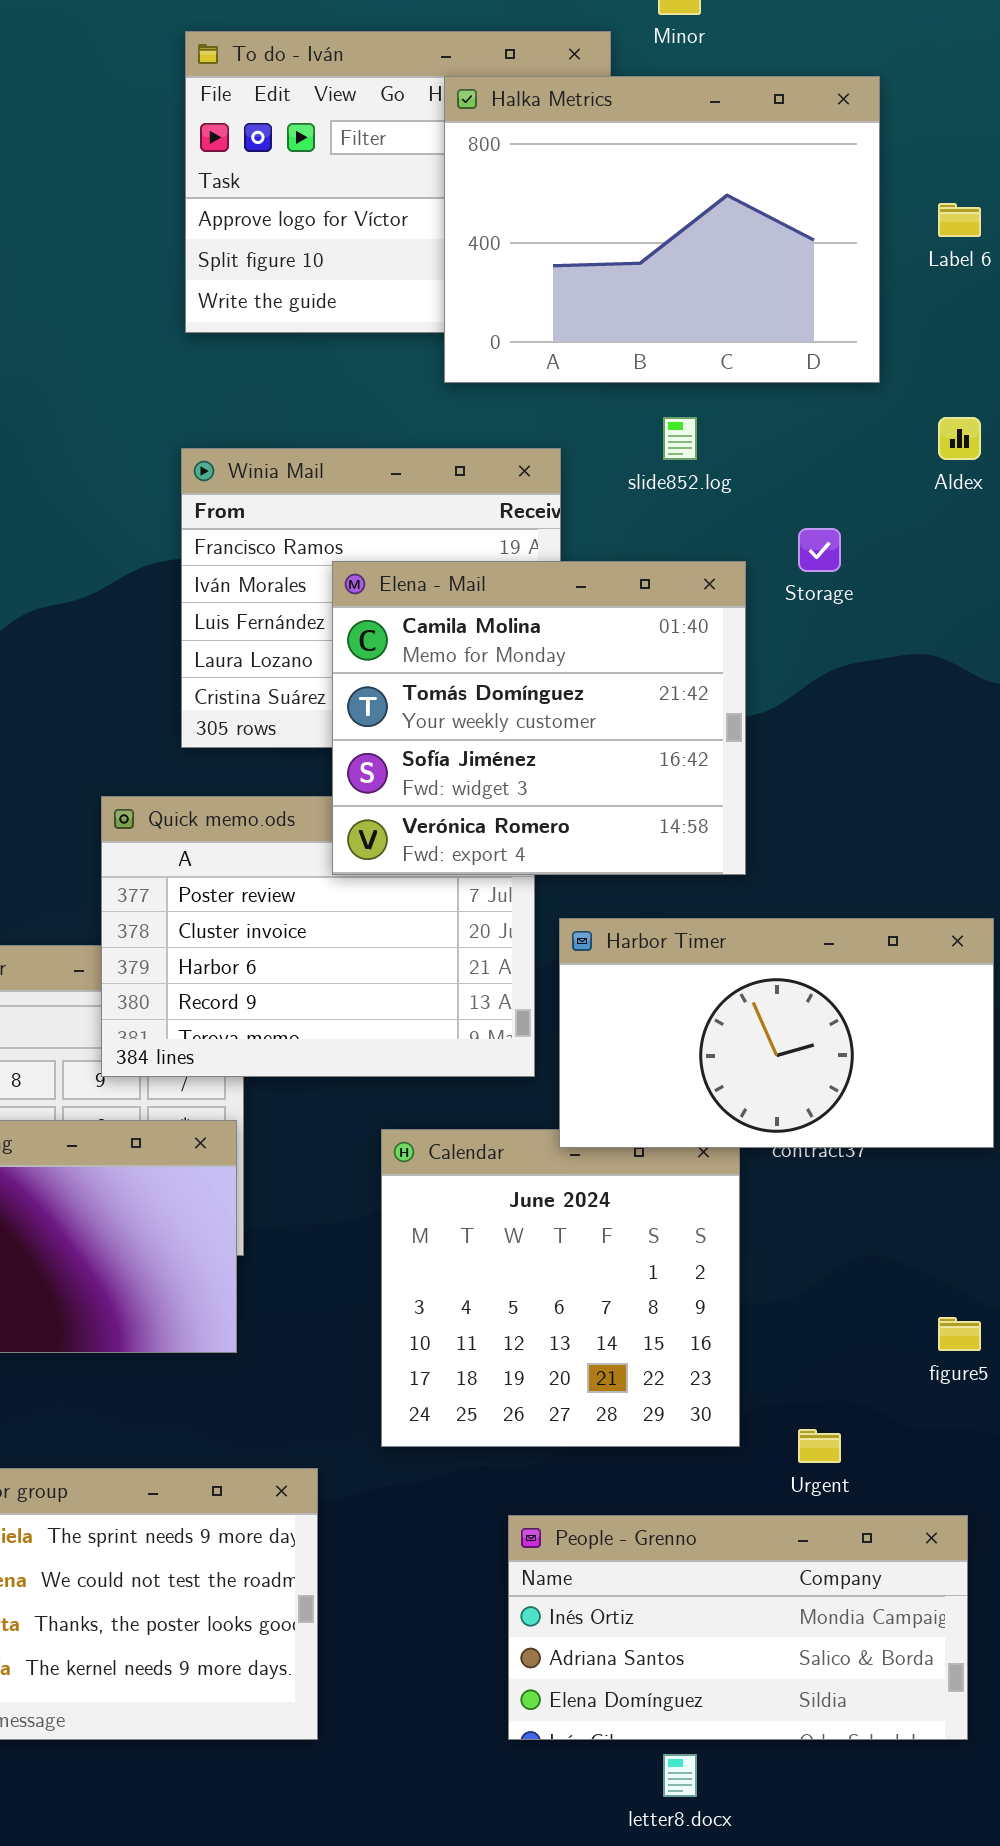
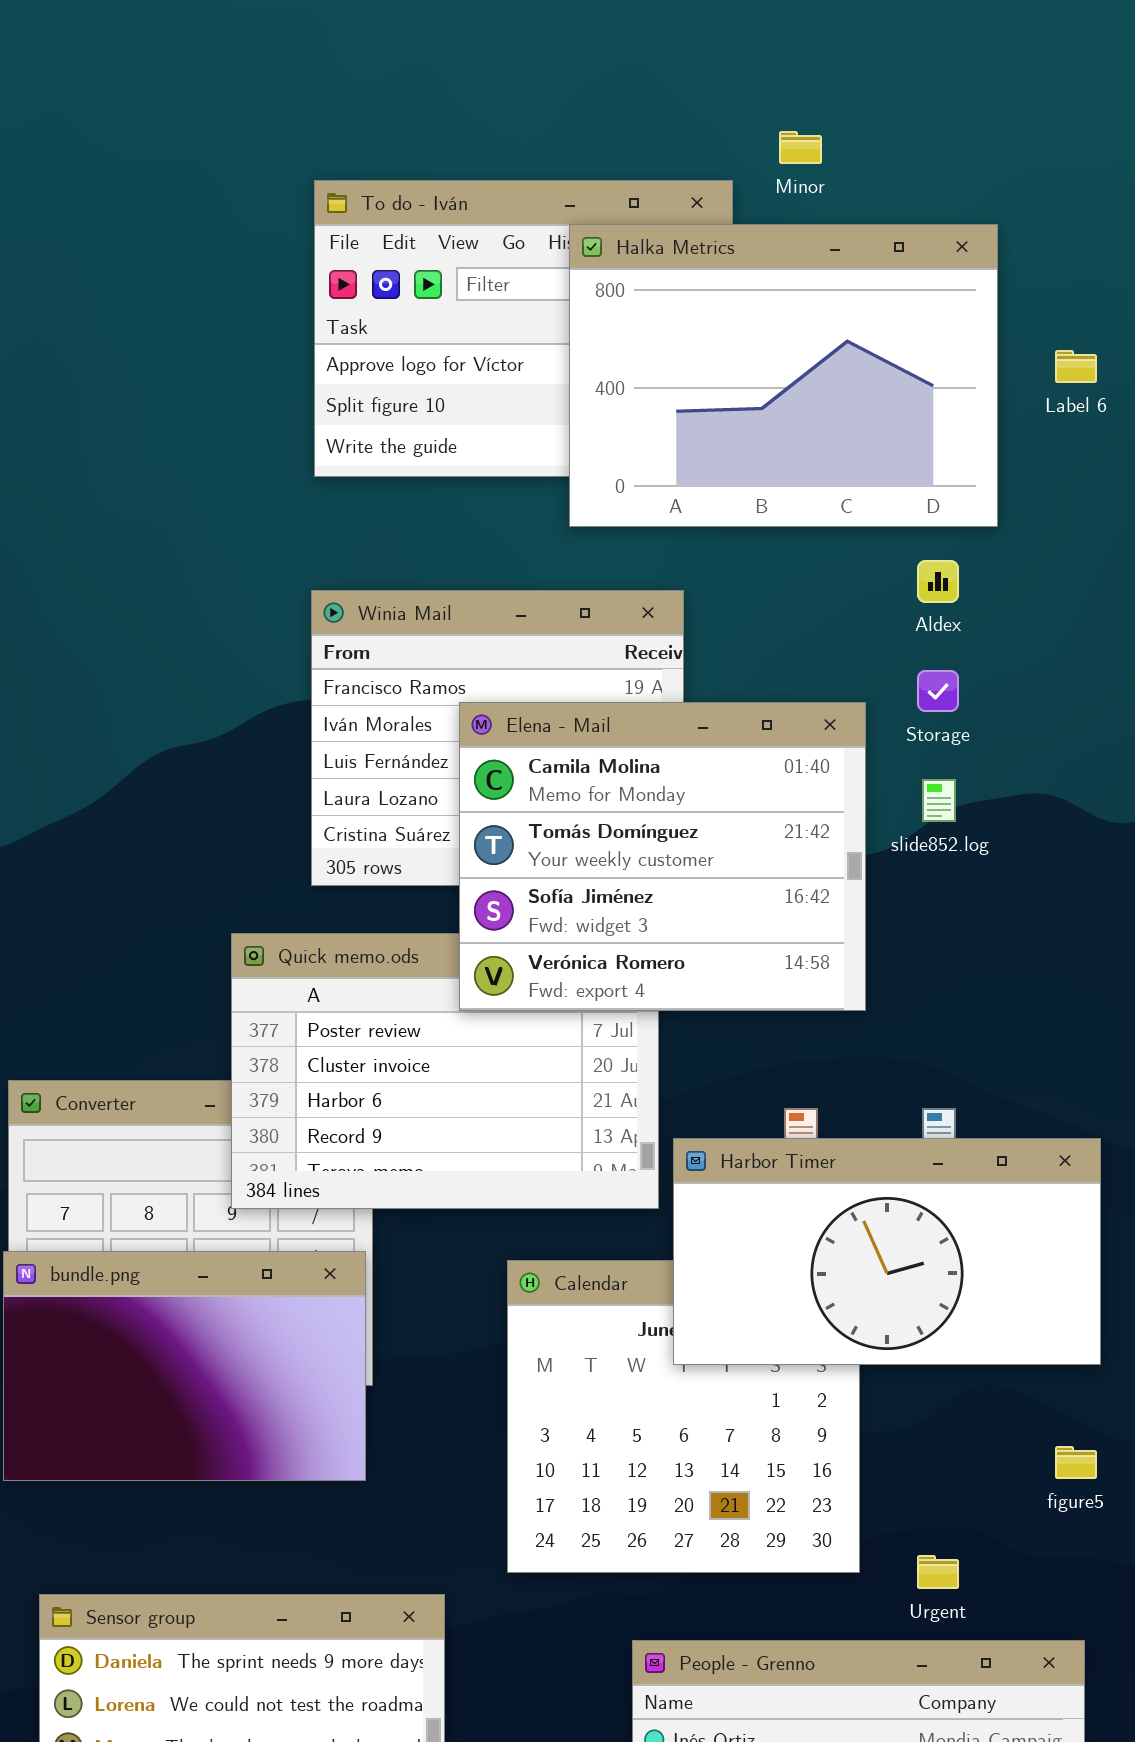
slide852.log: [663,417,697,460] -> [922,779,956,822], moved
Aldex: [938,417,981,460] -> [917,560,959,603], moved
Harbor Timer: [559,918,994,1148] -> [673,1138,1101,1365], moved

